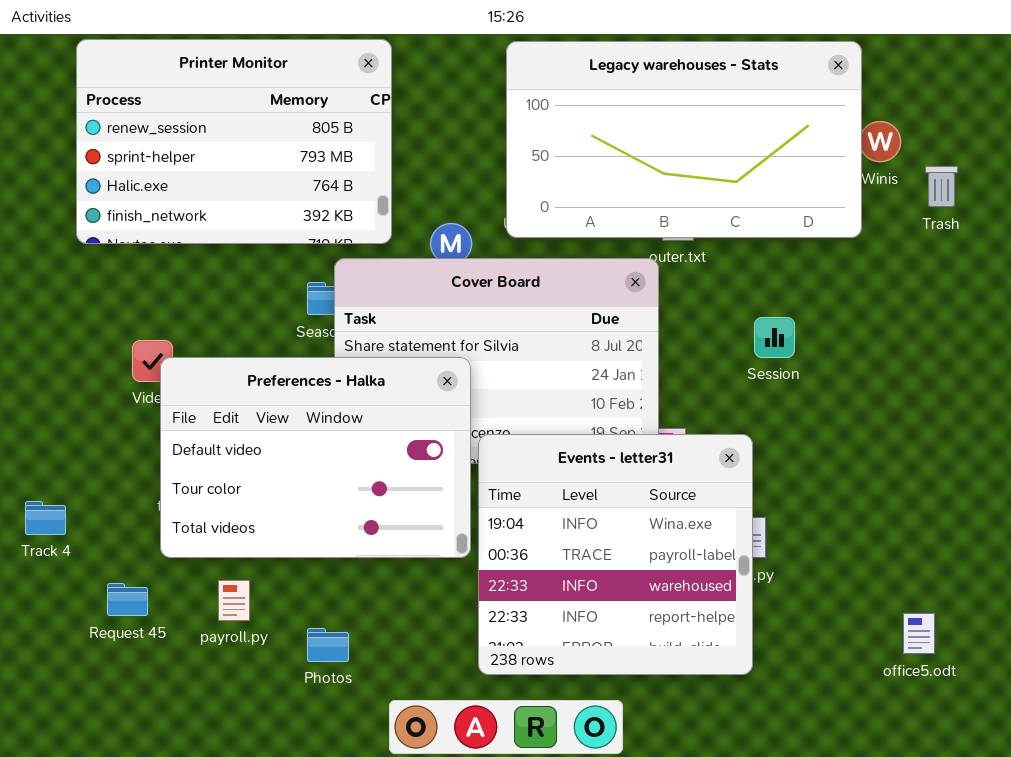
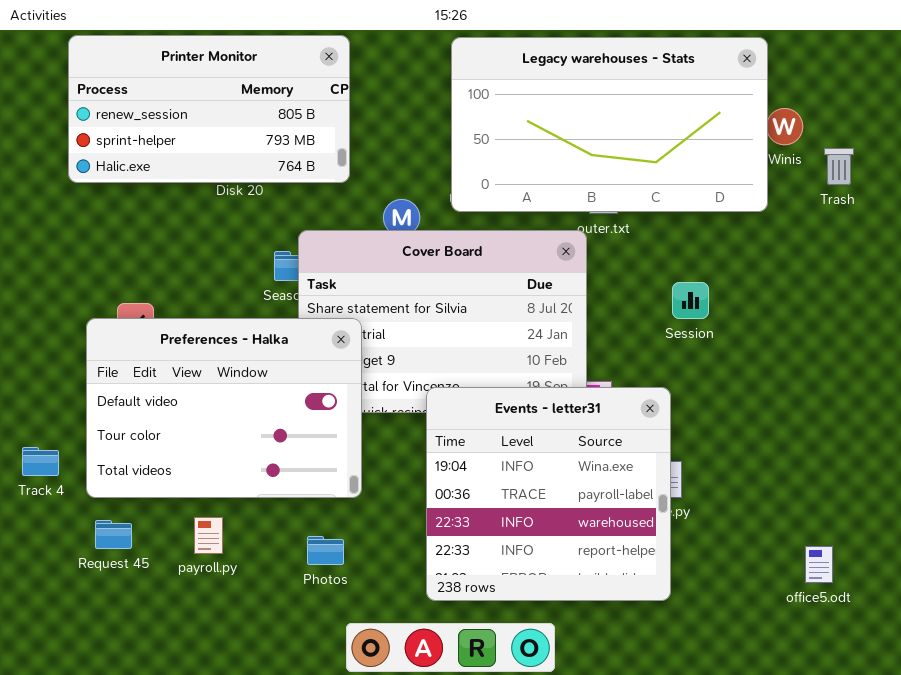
Printer Monitor: [76,39,392,244] -> [68,35,350,183], resized
Preferences - Halka: [160,357,471,558] -> [86,318,362,498], moved
Photos: [307,628,349,662] -> [307,536,344,565], moved

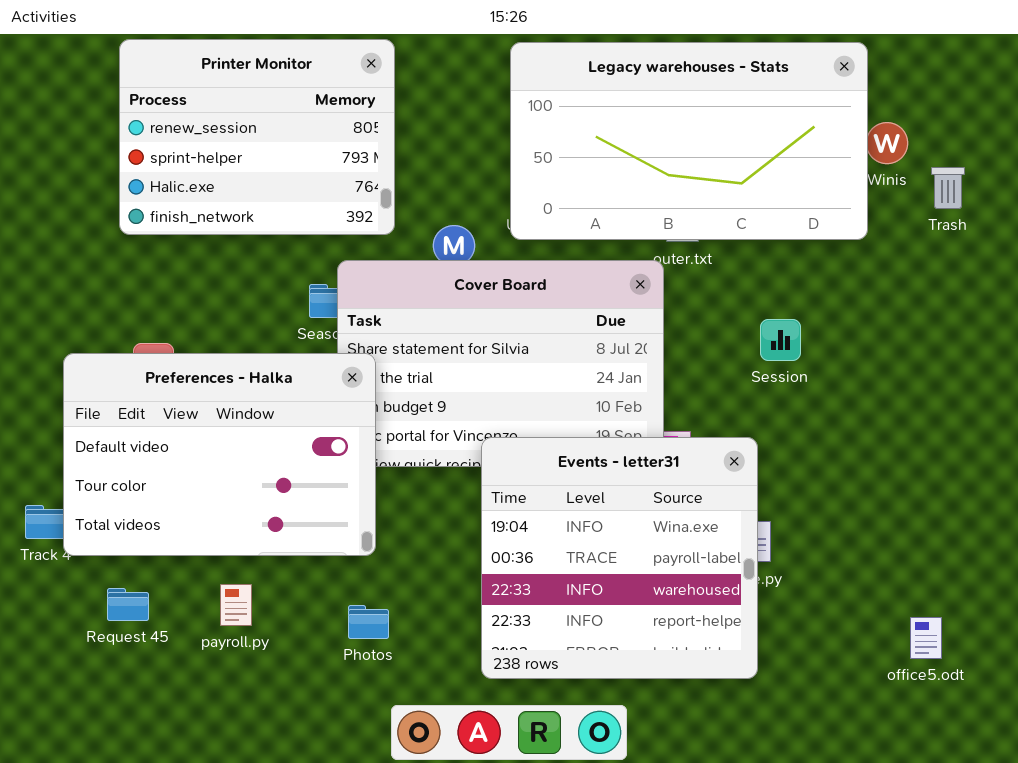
Printer Monitor: [68,35,350,183] -> [119,39,395,235], resized
Preferences - Halka: [86,318,362,498] -> [63,353,376,556], moved

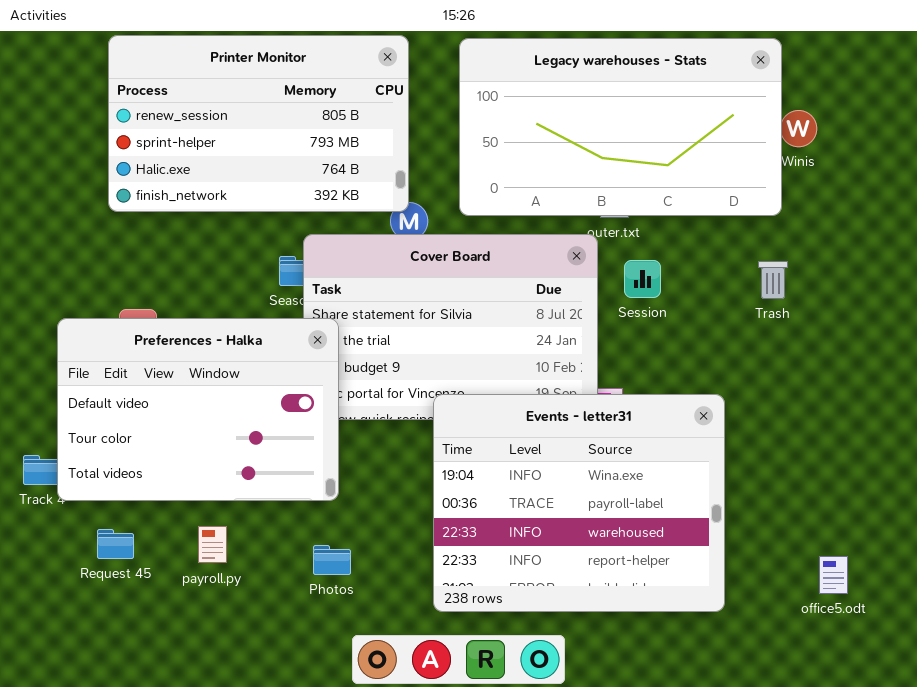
Printer Monitor: [119,39,395,235] -> [108,35,409,212], resized
Trash: [931,167,965,209] -> [758,261,788,299], moved
Session: [760,319,801,361] -> [624,260,661,298], moved
Events - letter31: [481,437,758,679] -> [433,394,725,612], resized

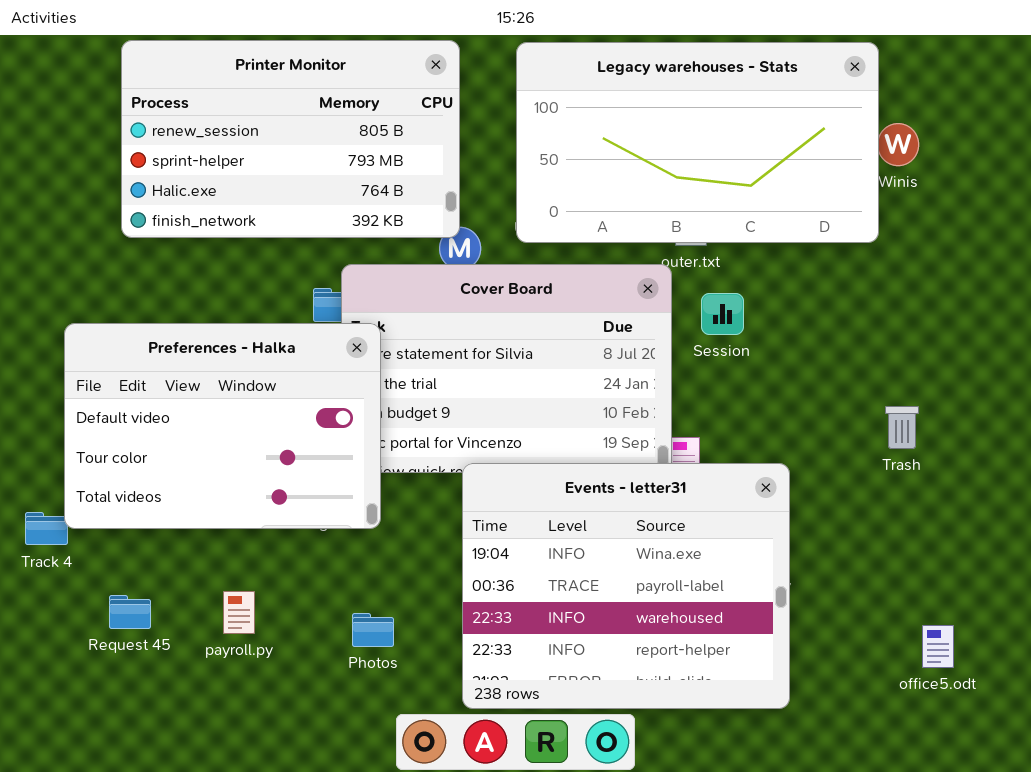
Trash: [758,261,788,299] -> [885,406,919,449], moved
Preferences - Halka: [57,318,339,501] -> [64,323,381,529], moved
Events - letter31: [433,394,725,612] -> [462,463,790,709], moved

